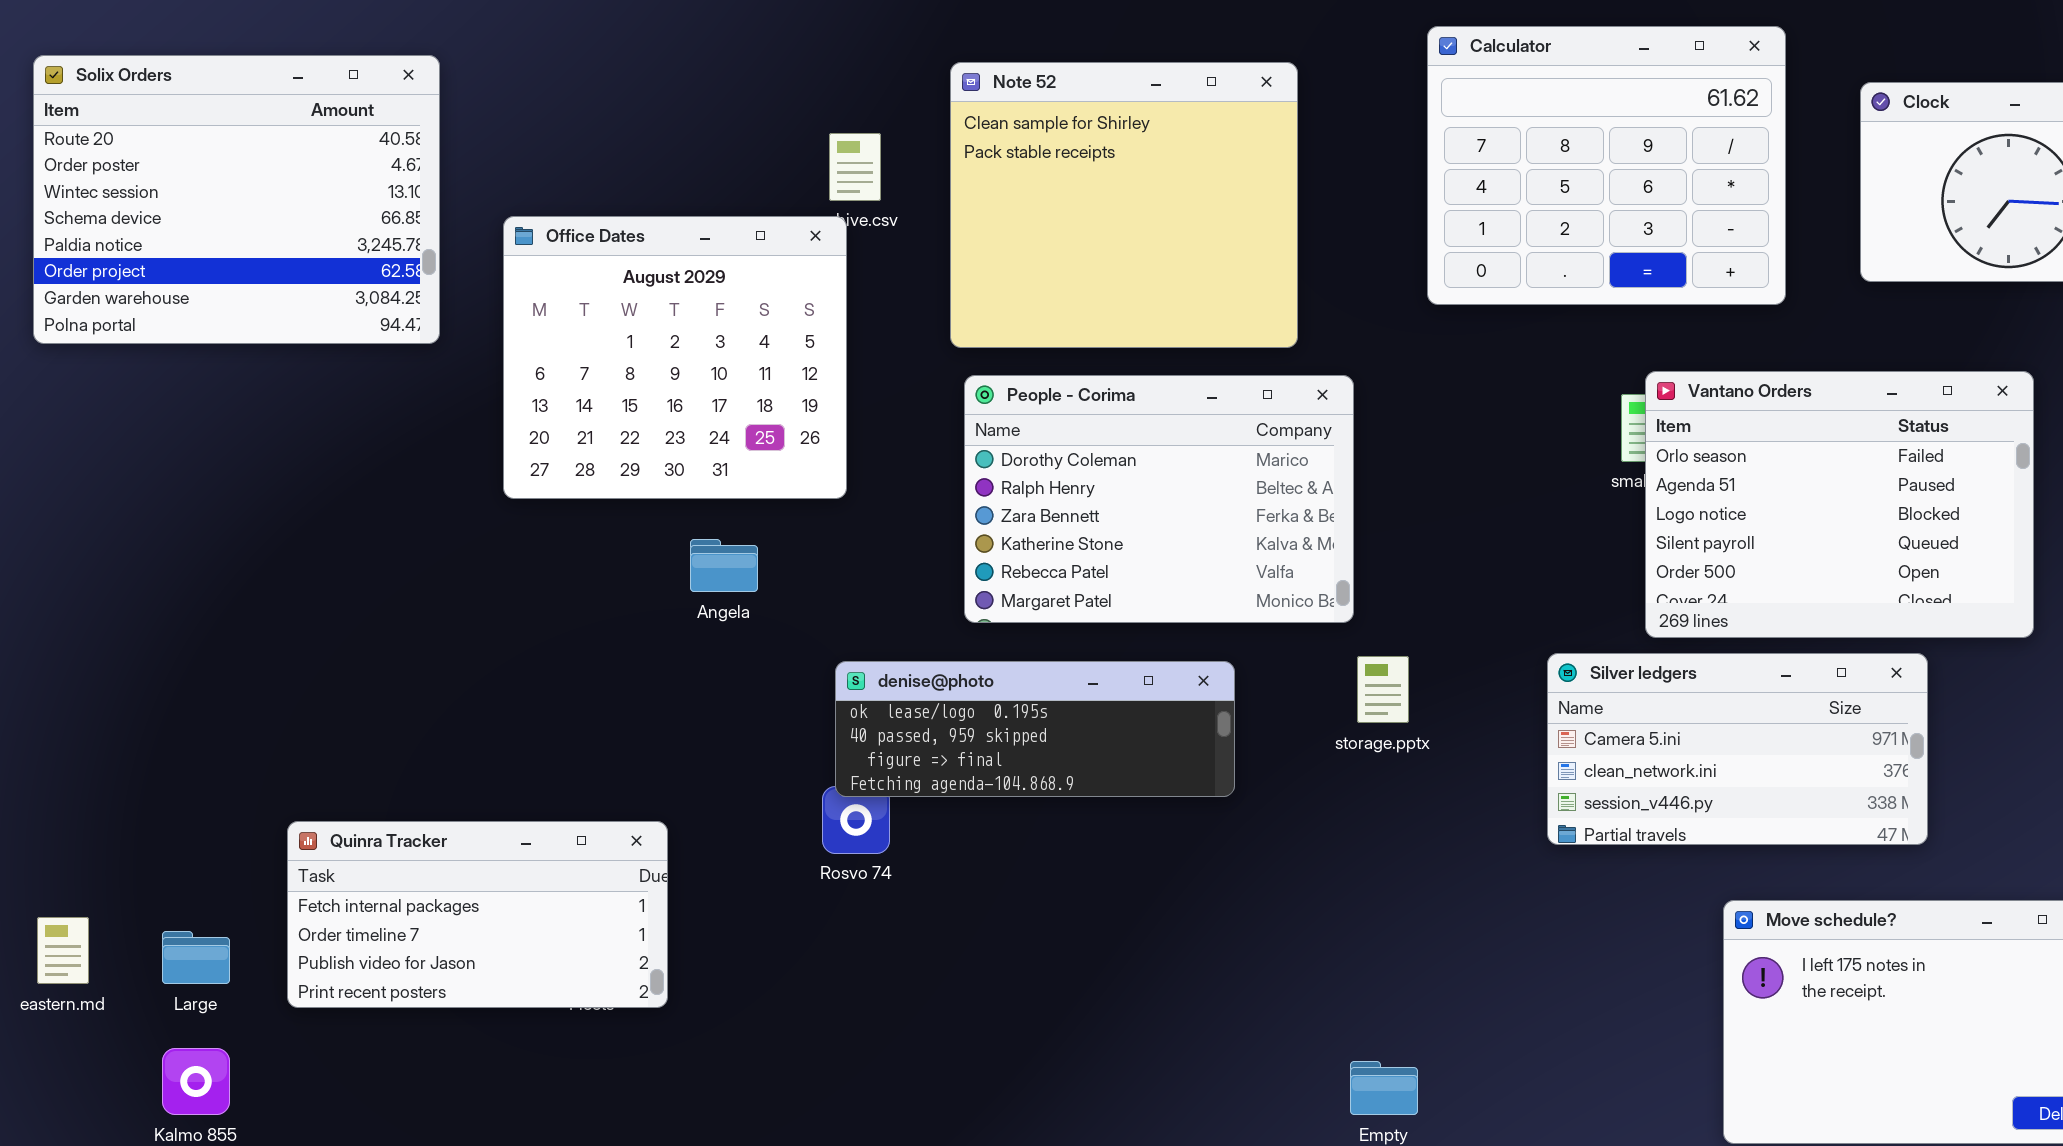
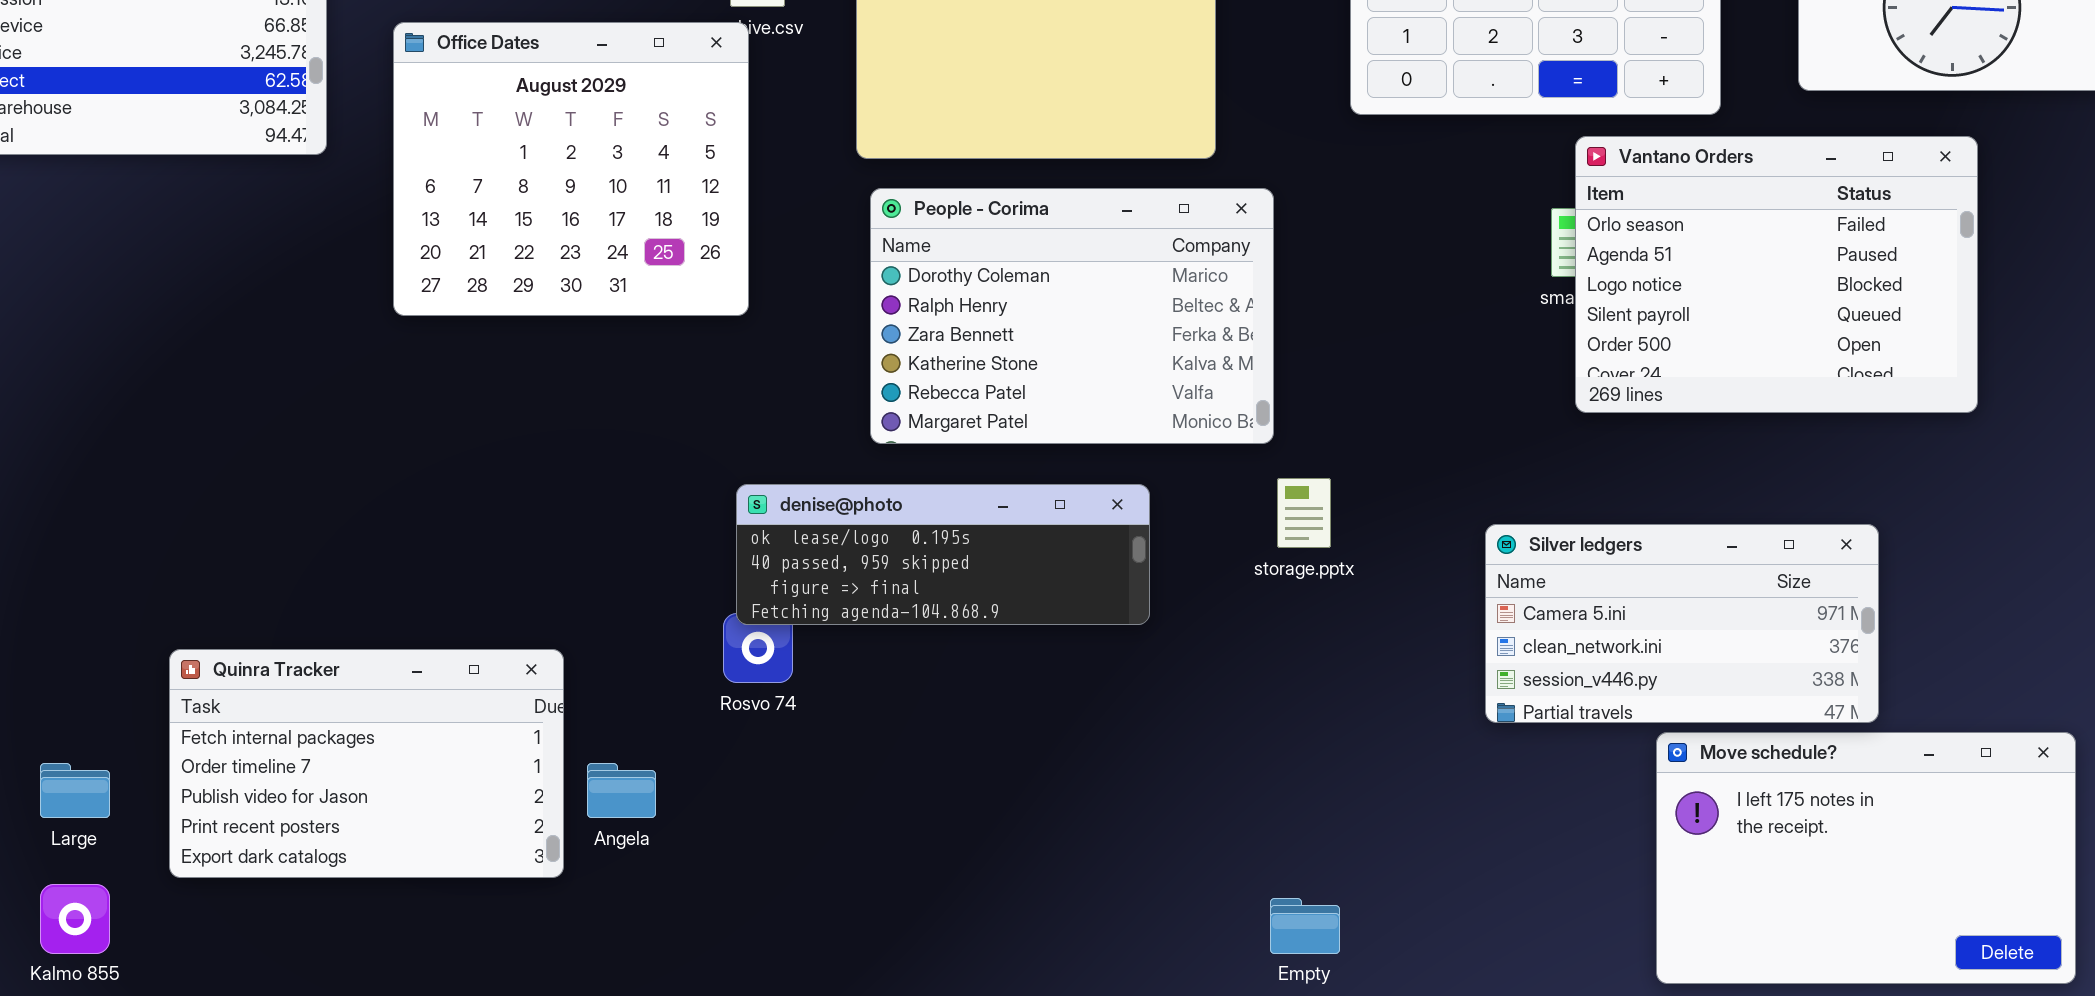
Vantano Orders: [1645,371,2034,638] -> [1575,136,1978,413], moved
Angela: [690,539,758,592] -> [587,763,656,818], moved
Silver ledgers: [1547,653,1928,845] -> [1485,524,1879,723], moved
Quinra Tracker: [287,821,668,1008] -> [169,649,564,878], resized

